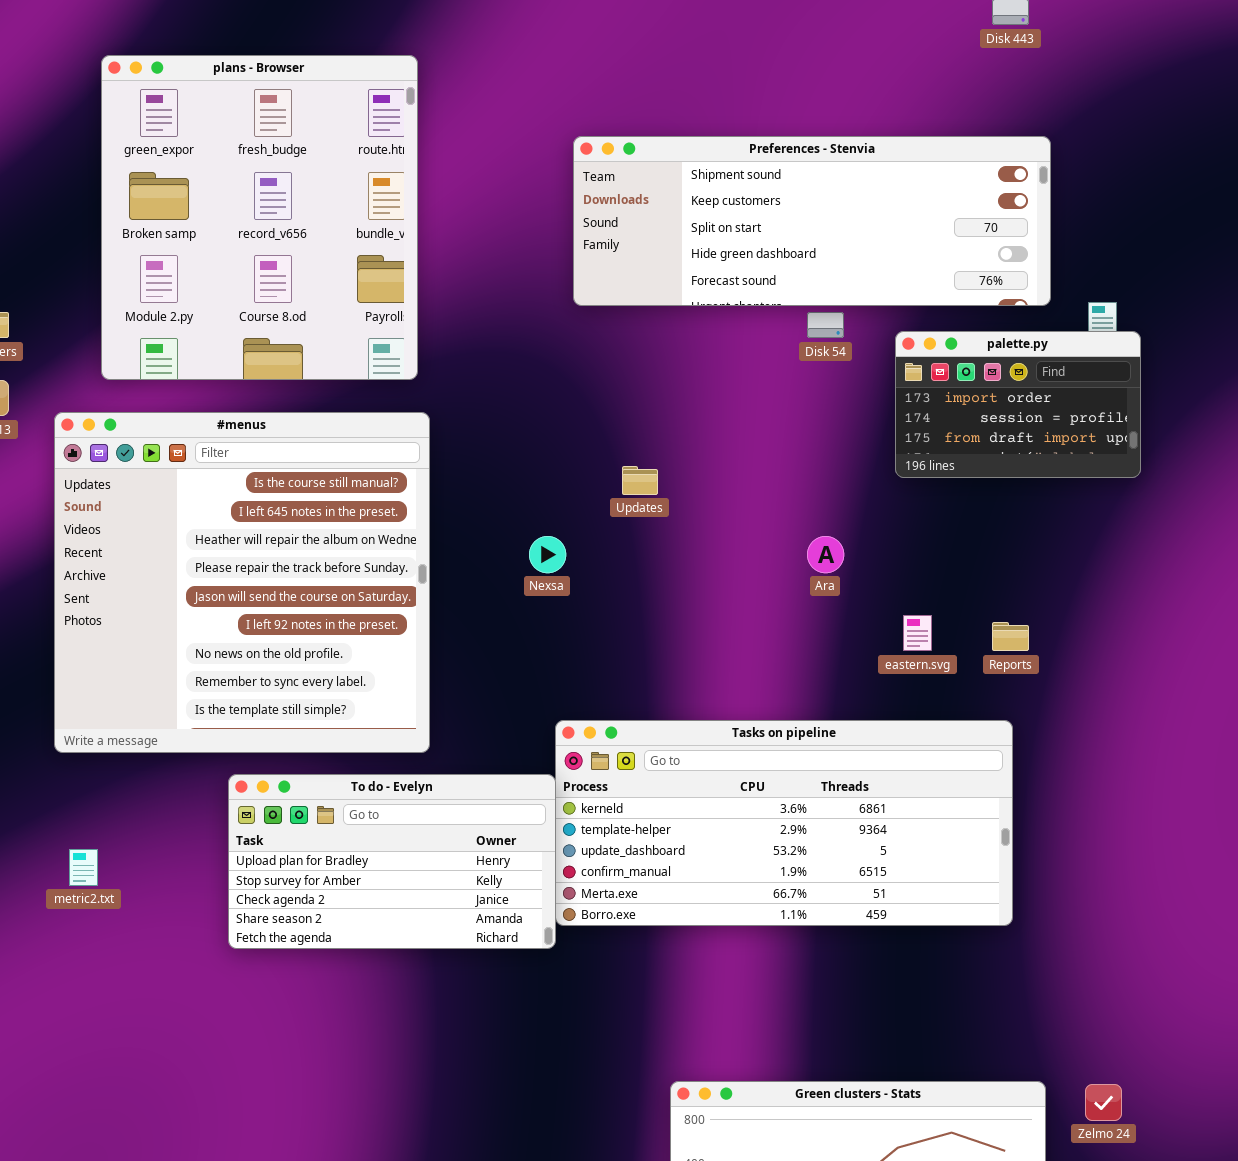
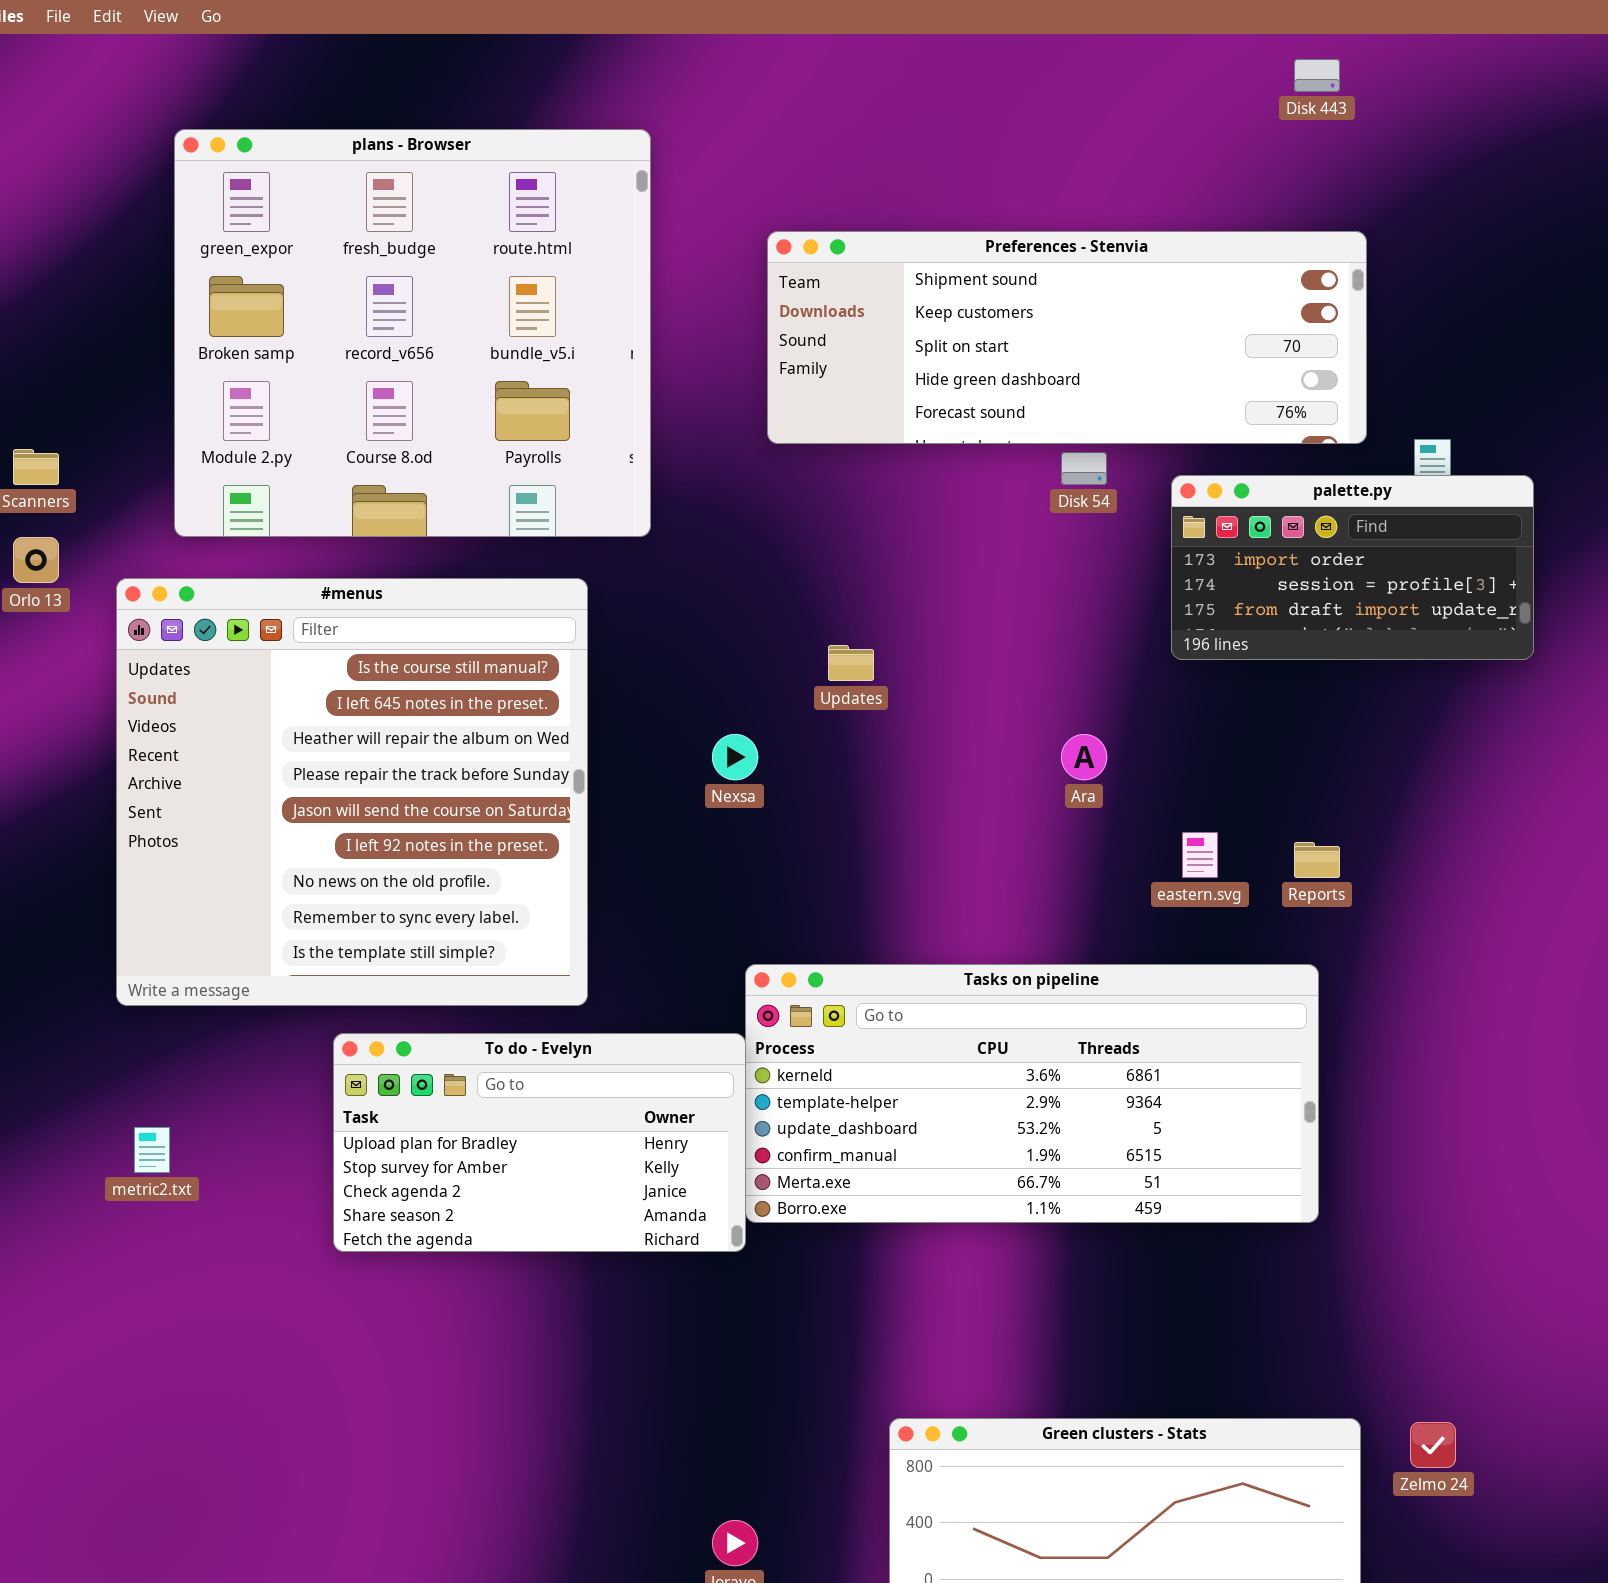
plans - Browser: [101,55,418,380] -> [174,129,651,537], resized
palette.py: [895,331,1141,478] -> [1171,475,1534,660], resized

